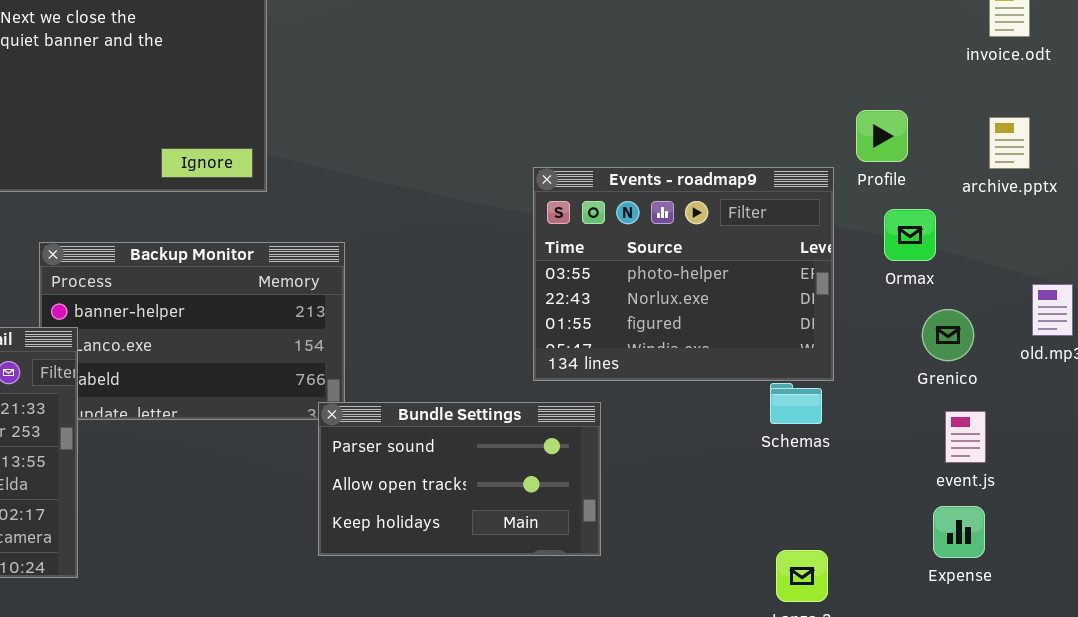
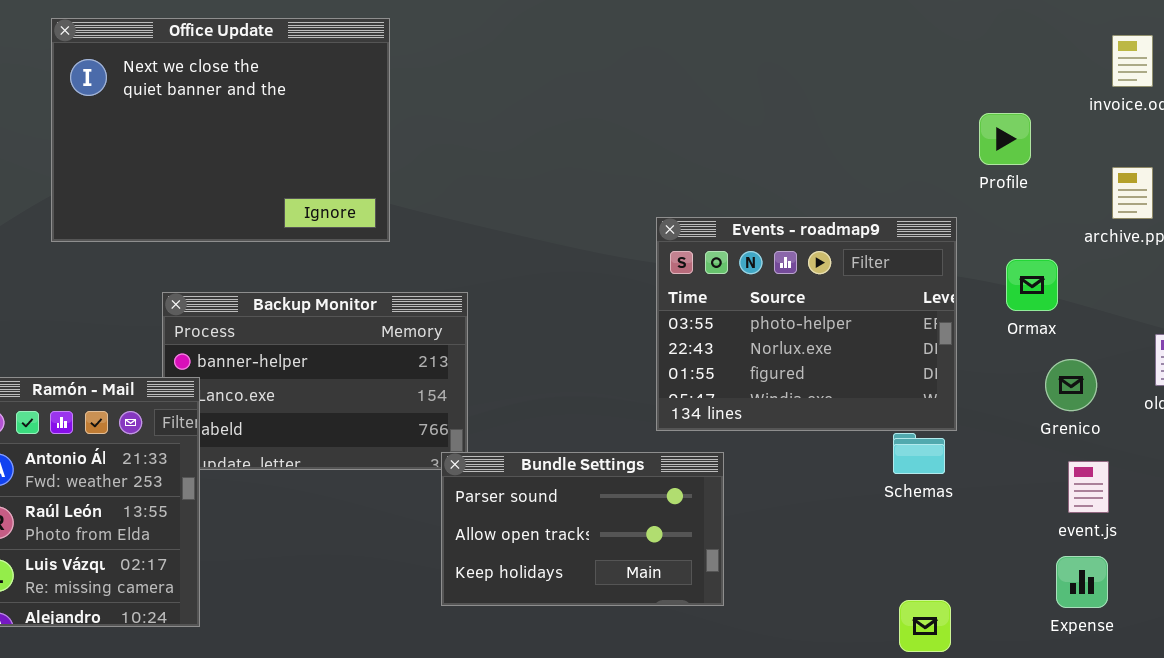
Profile: [856,110,908,162] -> [979,113,1031,165], moved

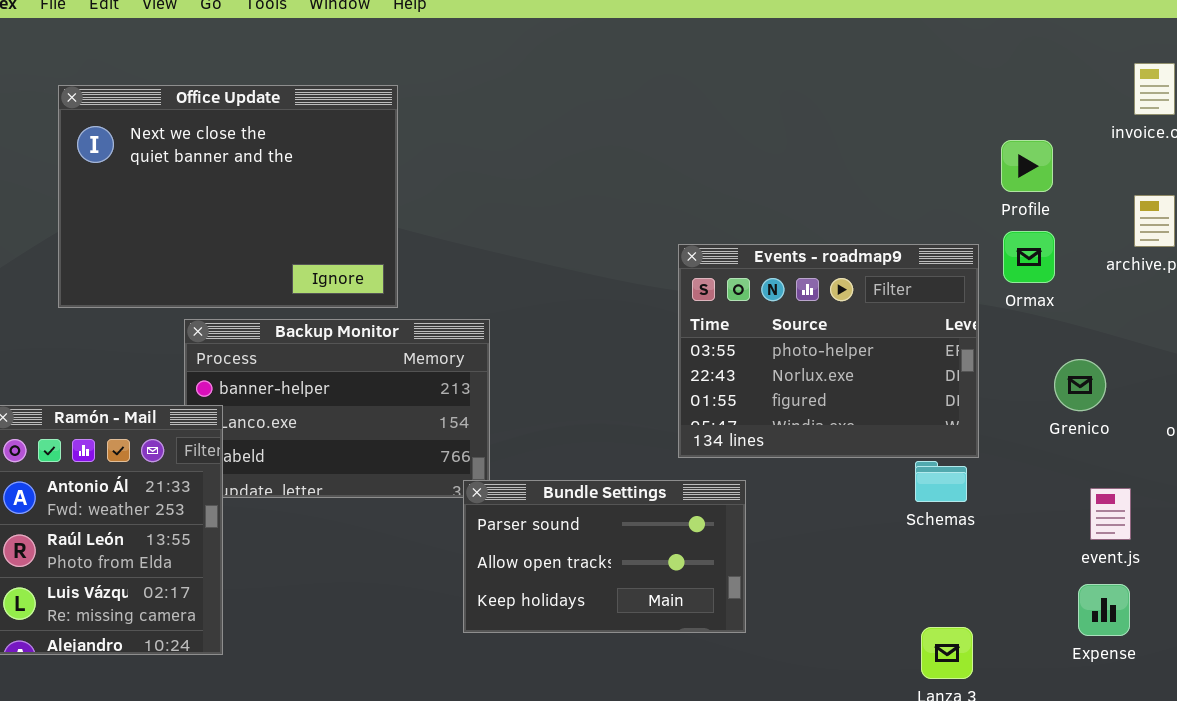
Office Update: [51,18,390,242] -> [58,85,398,308], moved
Ormax: [1006,259,1058,311] -> [1003,231,1055,283], moved
Grenico: [1045,359,1097,411] -> [1054,359,1106,411], moved

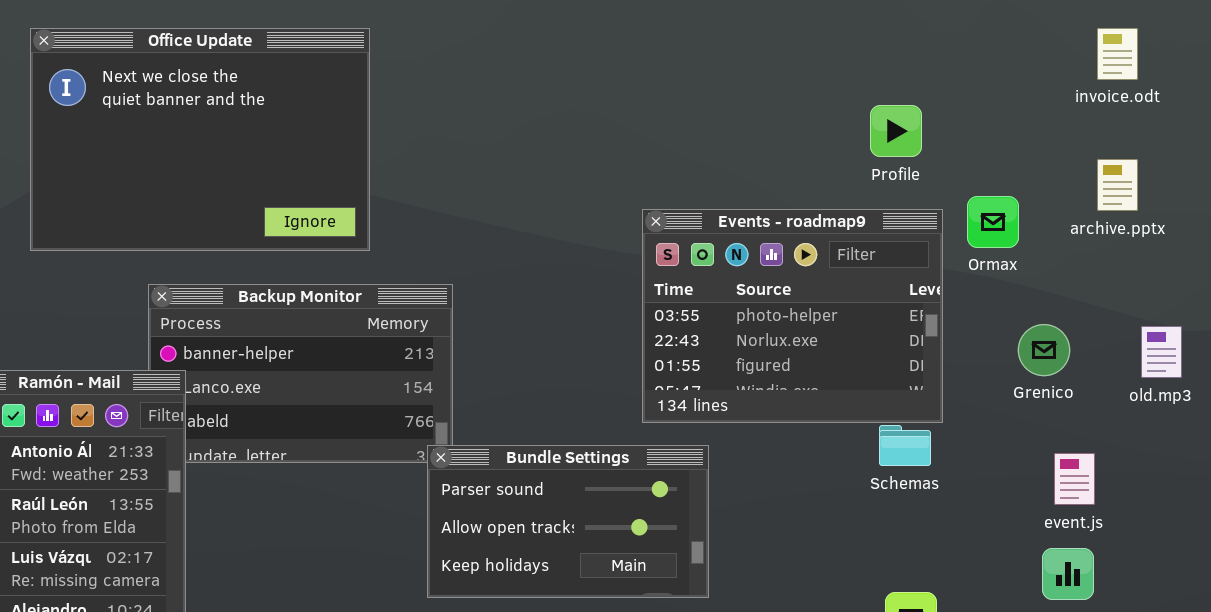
Office Update: [58,85,398,308] -> [30,28,370,251], moved
Profile: [1001,140,1053,192] -> [870,105,922,157], moved

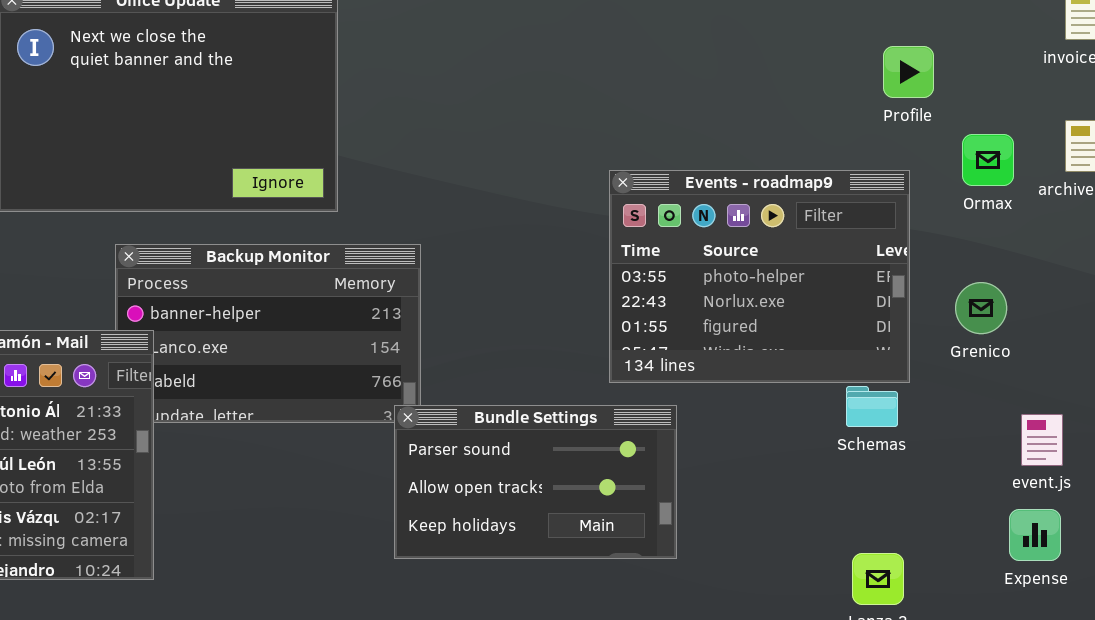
Profile: [870,105,922,157] -> [883,46,934,98], moved
Ormax: [967,196,1019,248] -> [962,134,1014,186], moved
Grenico: [1018,324,1070,376] -> [955,282,1007,334], moved

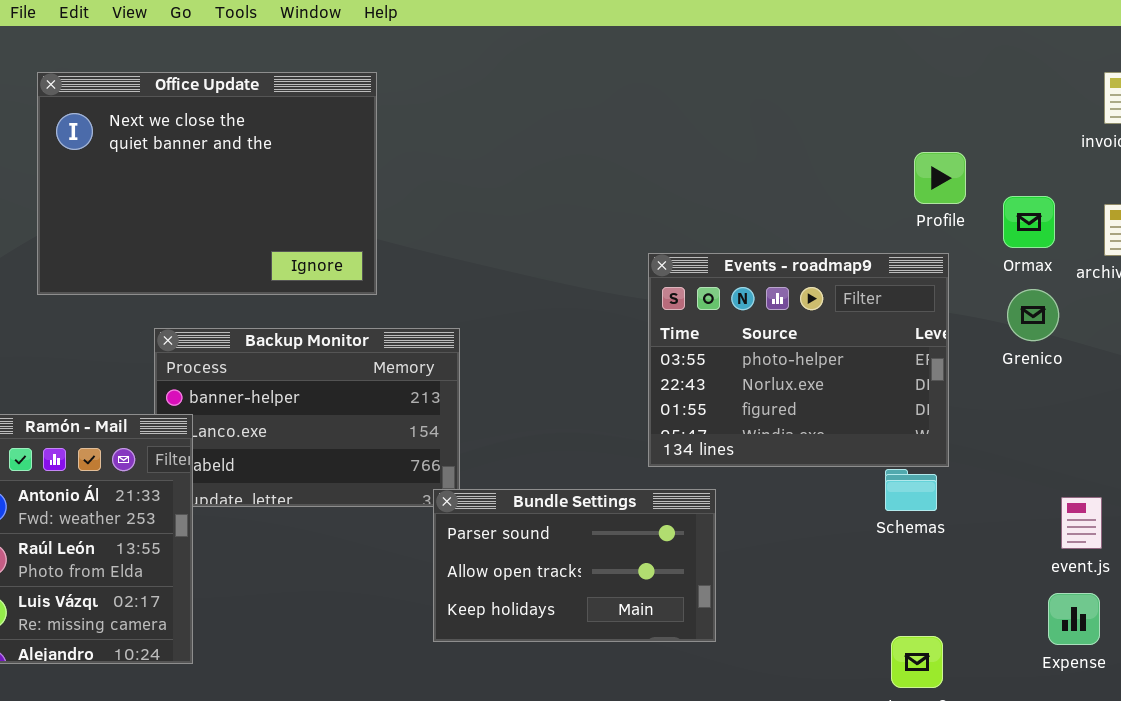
Profile: [883,46,934,98] -> [914,152,966,204], moved
Ormax: [962,134,1014,186] -> [1003,196,1055,248], moved
Grenico: [955,282,1007,334] -> [1007,289,1059,341], moved

